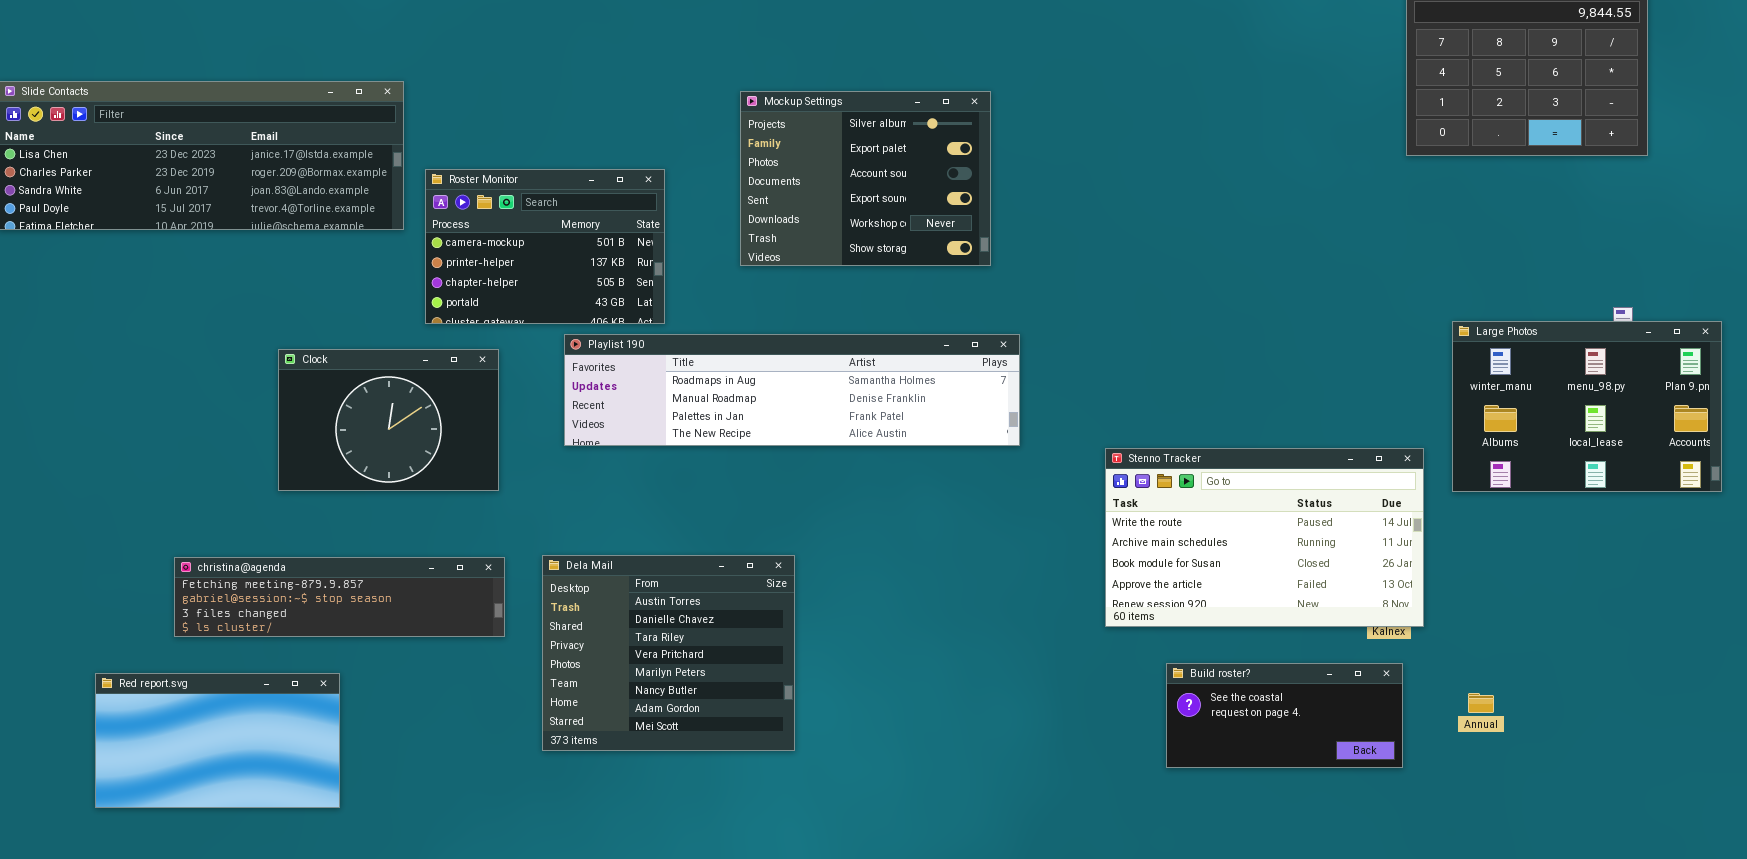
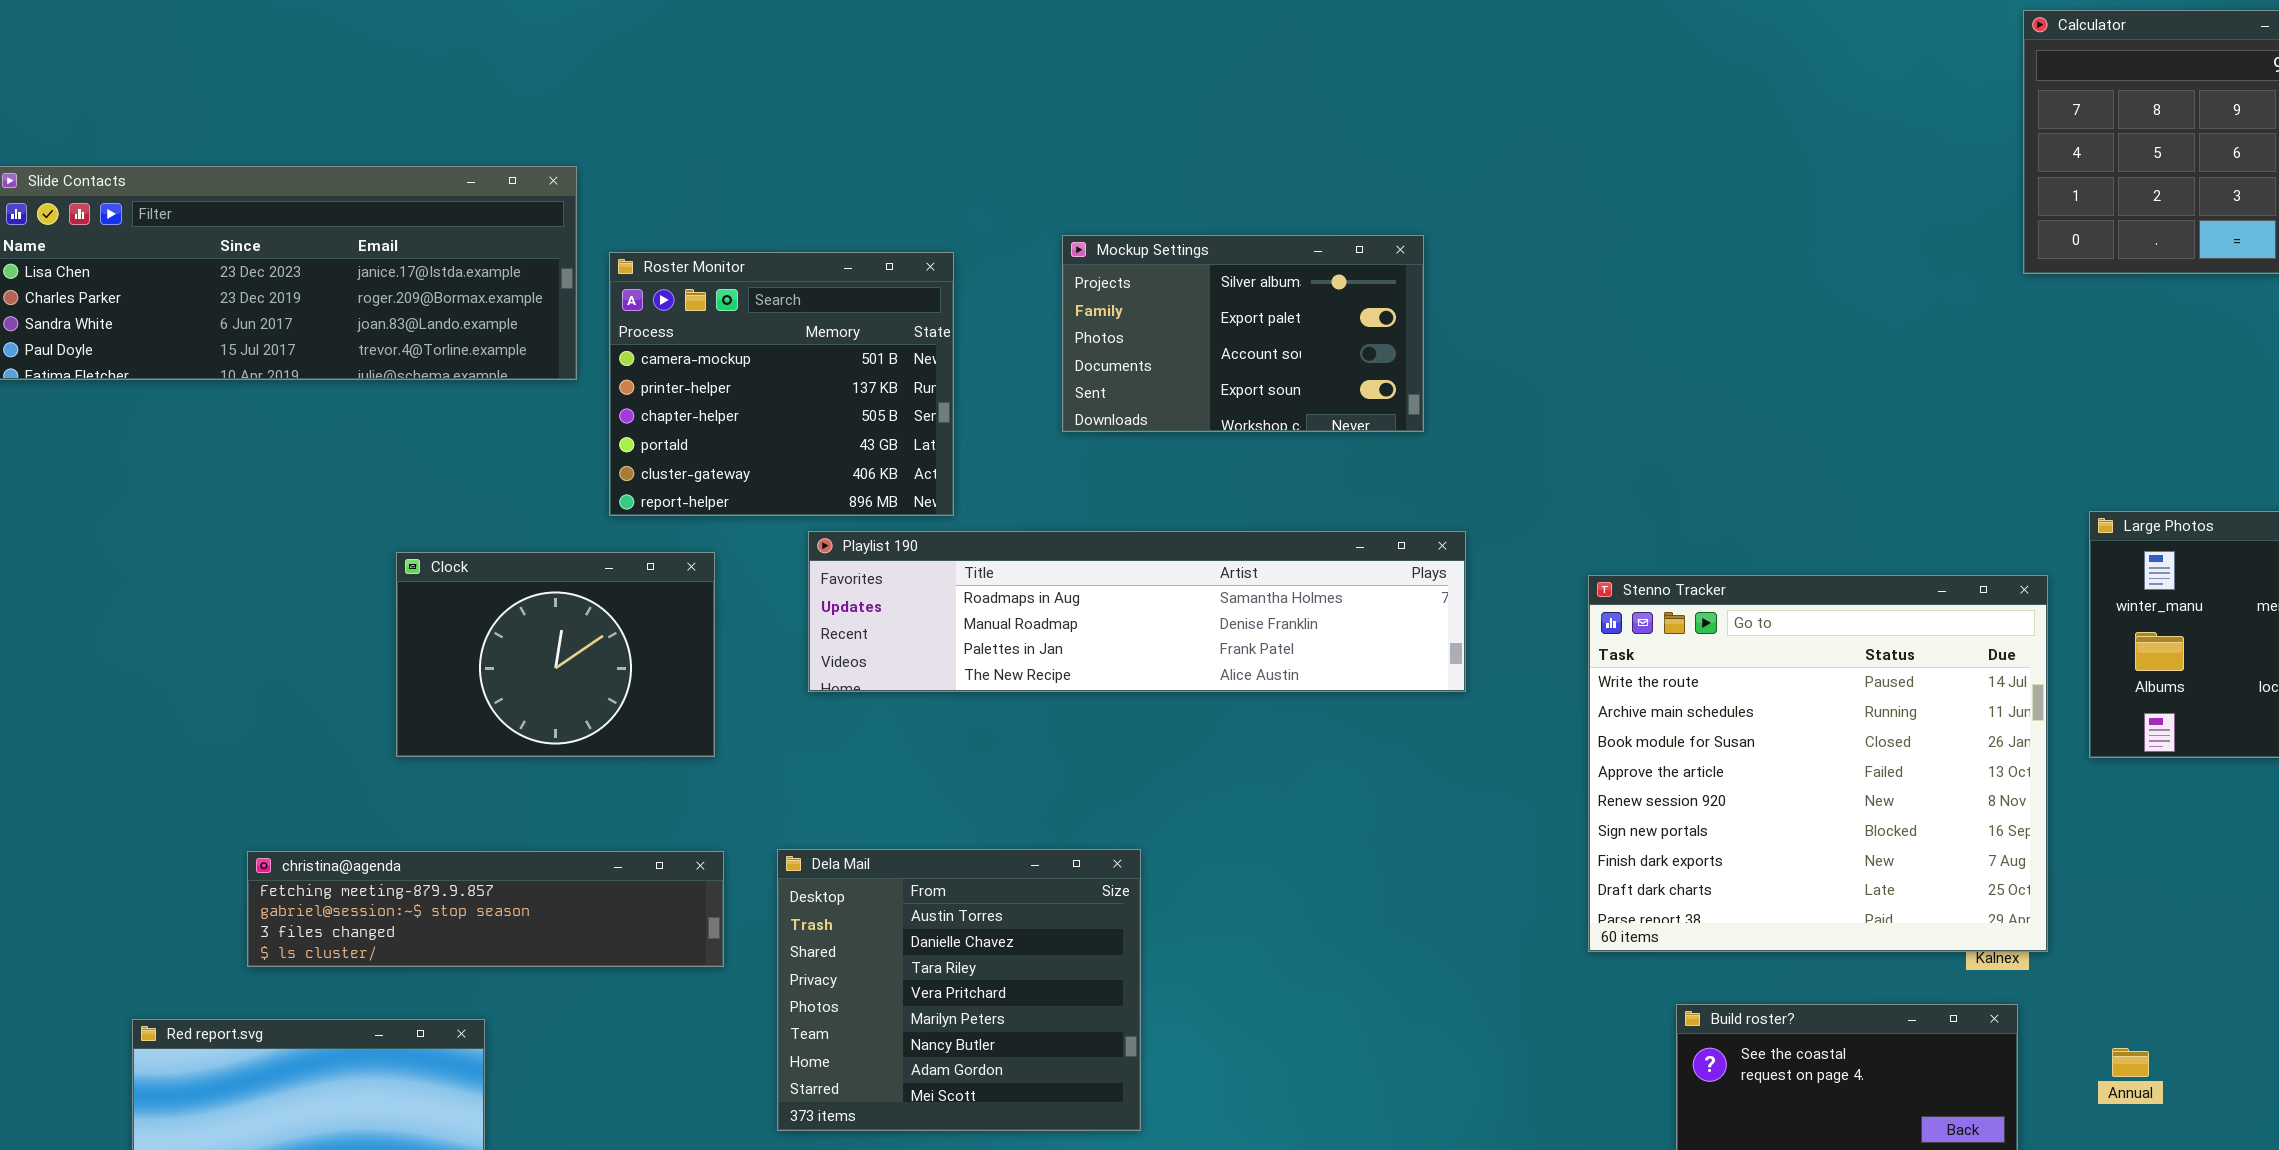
Mockup Settings: [740,91,991,266] -> [1062,235,1424,432], resized
Roster Monitor: [425,169,665,324] -> [609,252,954,516], resized
Stenno Tracker: [1105,448,1424,627] -> [1588,575,2048,952], resized

